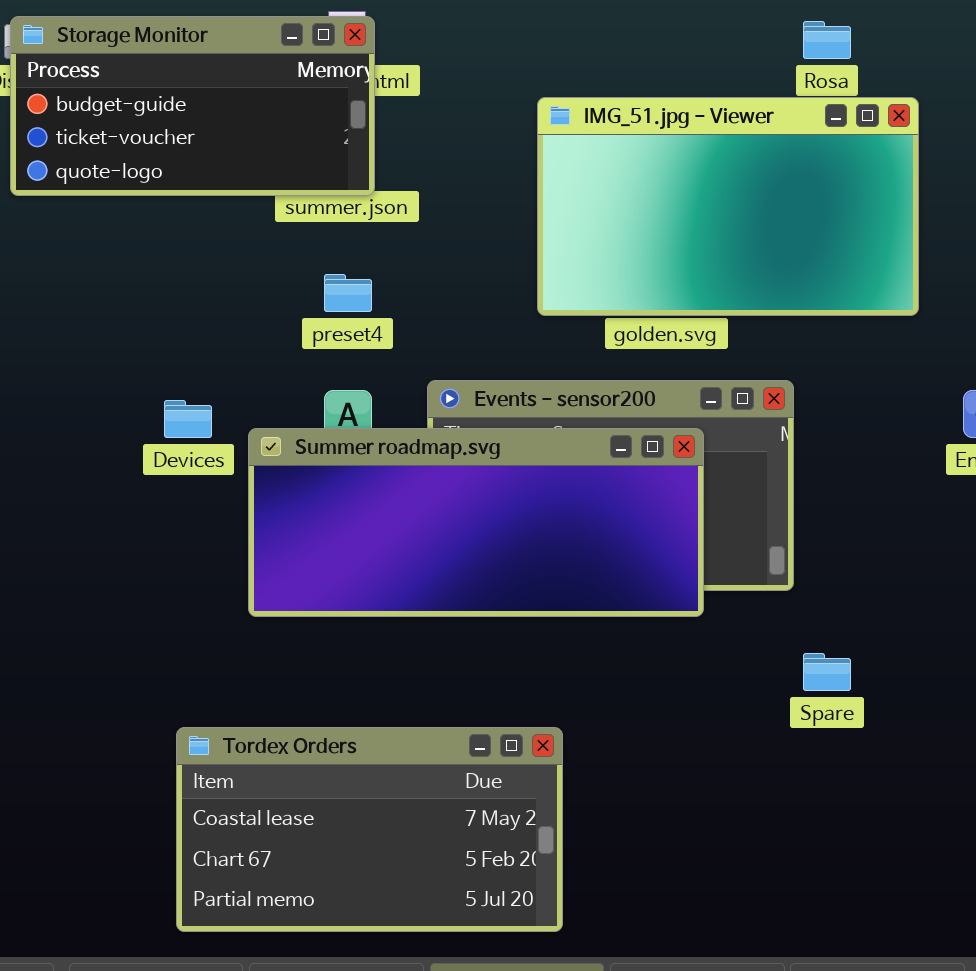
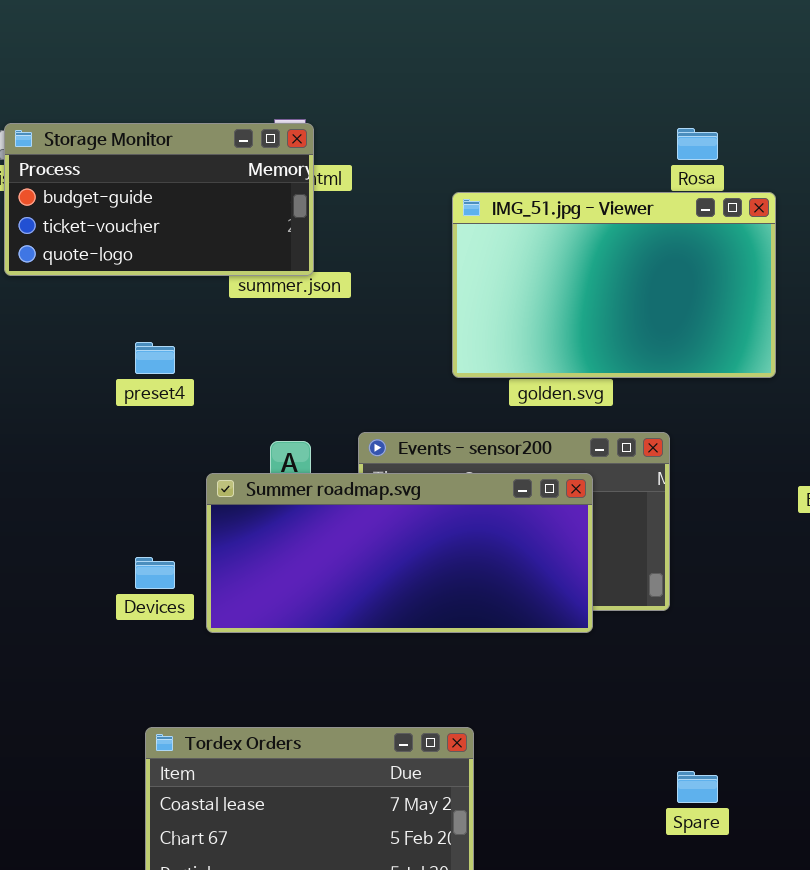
preset4: [324,274,372,312] -> [135,342,175,374], moved
Devices: [164,400,212,438] -> [135,557,175,589], moved
Spare: [803,653,851,691] -> [677,771,718,803], moved

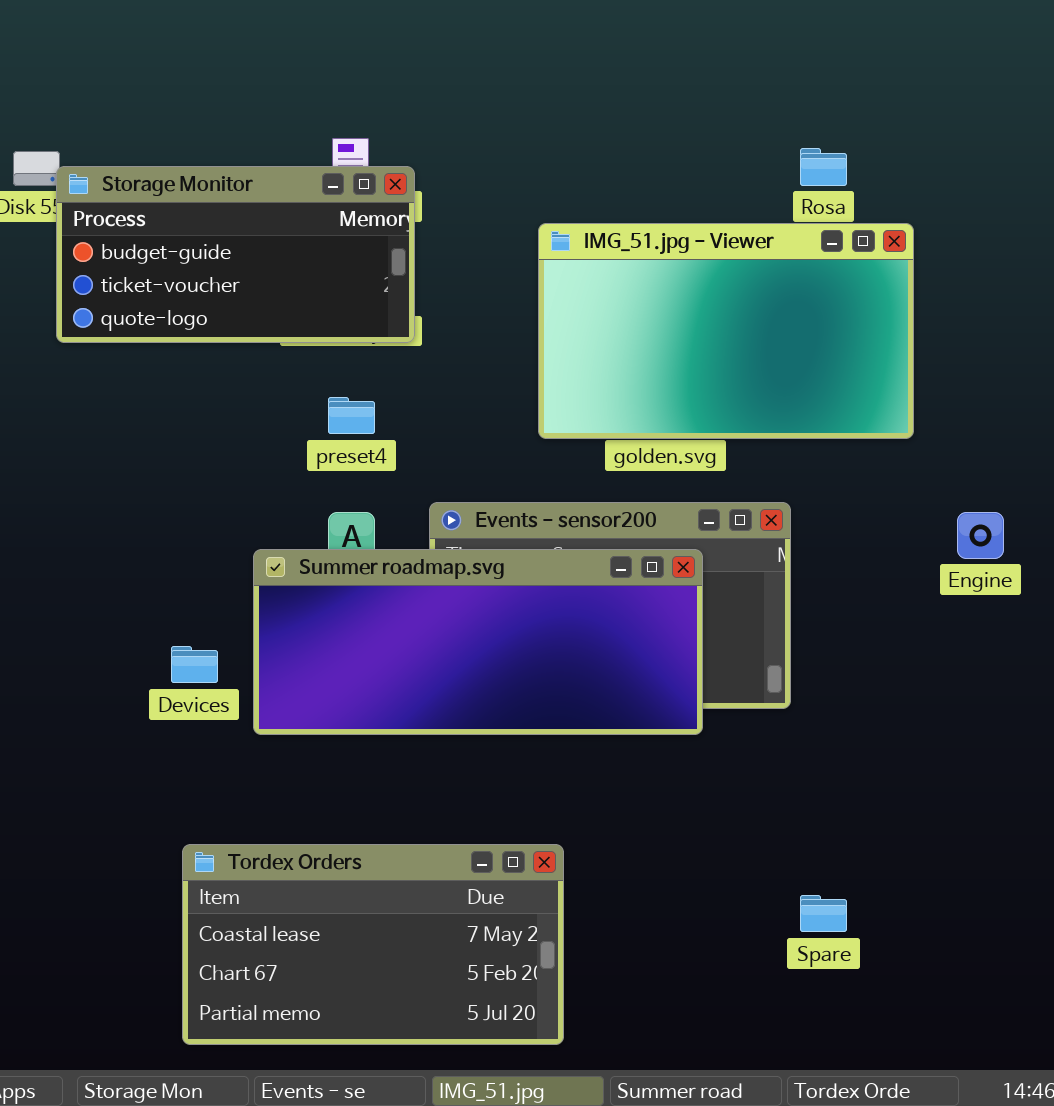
Storage Monitor: [4,123,314,276] -> [56,166,415,343], moved
preset4: [135,342,175,374] -> [328,397,375,434], moved

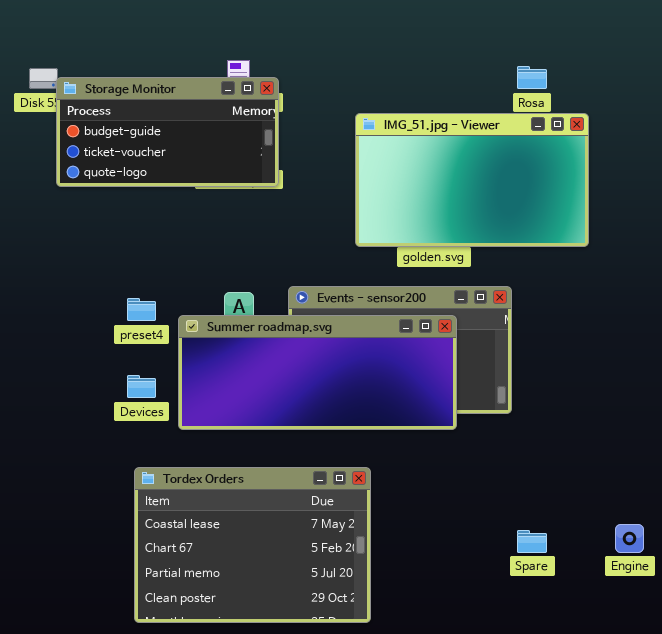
preset4: [328,397,375,434] -> [127,298,156,321], moved
Engine: [957,512,1004,559] -> [615,524,644,553], moved
Tordex Orders: [182,844,564,1045] -> [134,467,371,623], resized

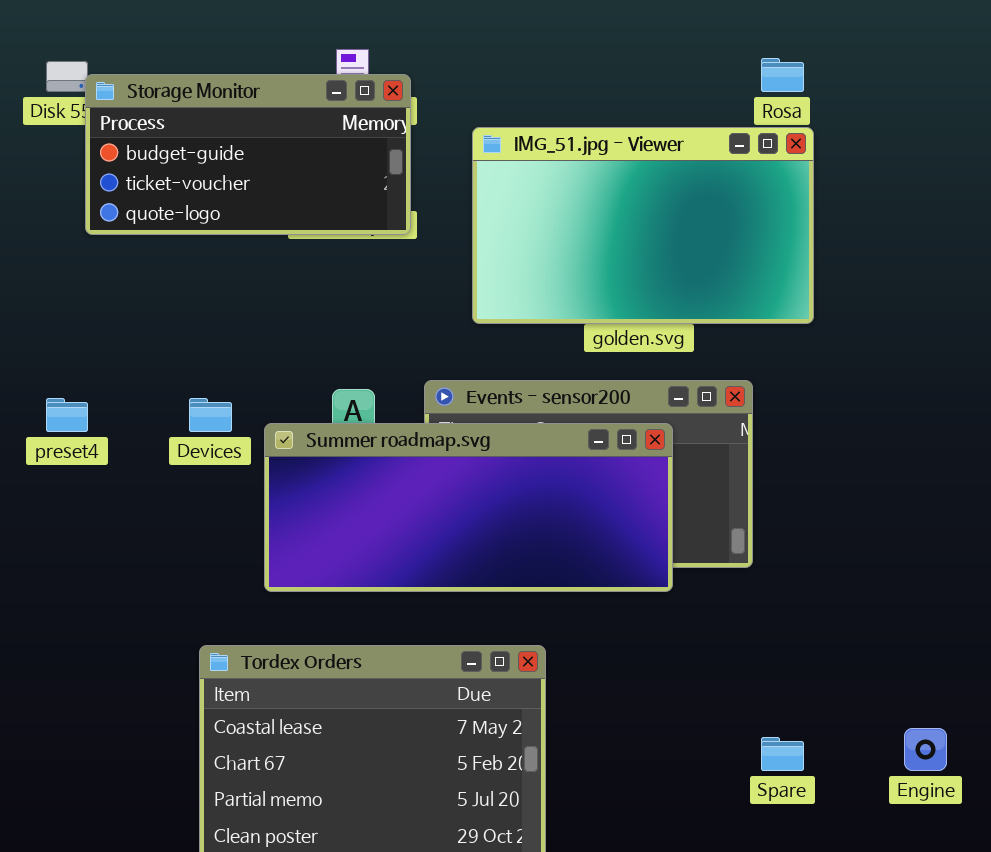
IMG_51.jpg - Viewer: [355,113,589,247] -> [472,127,814,324], moved
preset4: [127,298,156,321] -> [46,398,88,432], moved
Devices: [127,375,156,398] -> [189,398,232,432], moved

